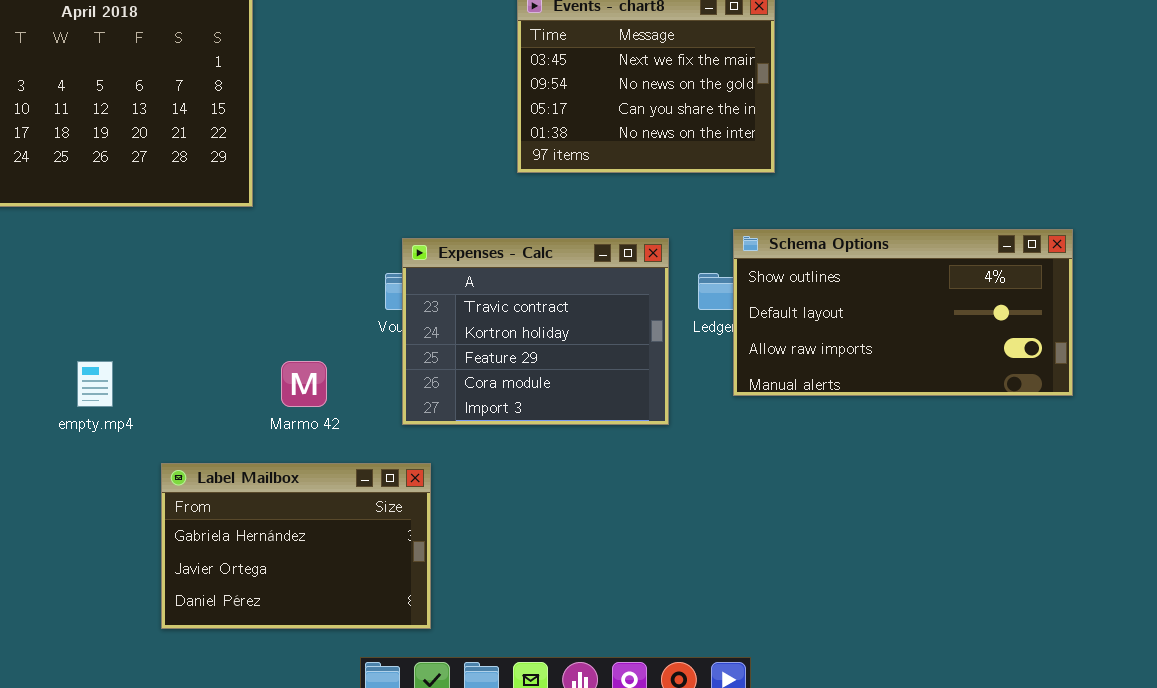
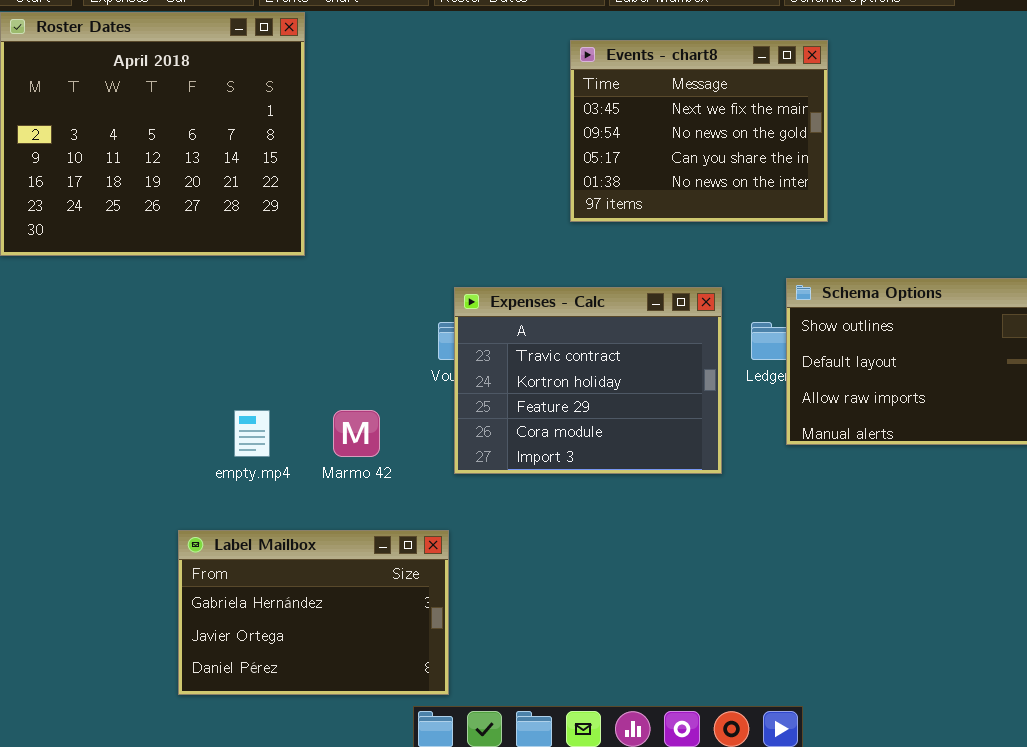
empty.mp4: [77,361,113,407] -> [234,410,270,457], moved
Label Mailbox: [161,463,431,629] -> [178,530,449,695], moved

